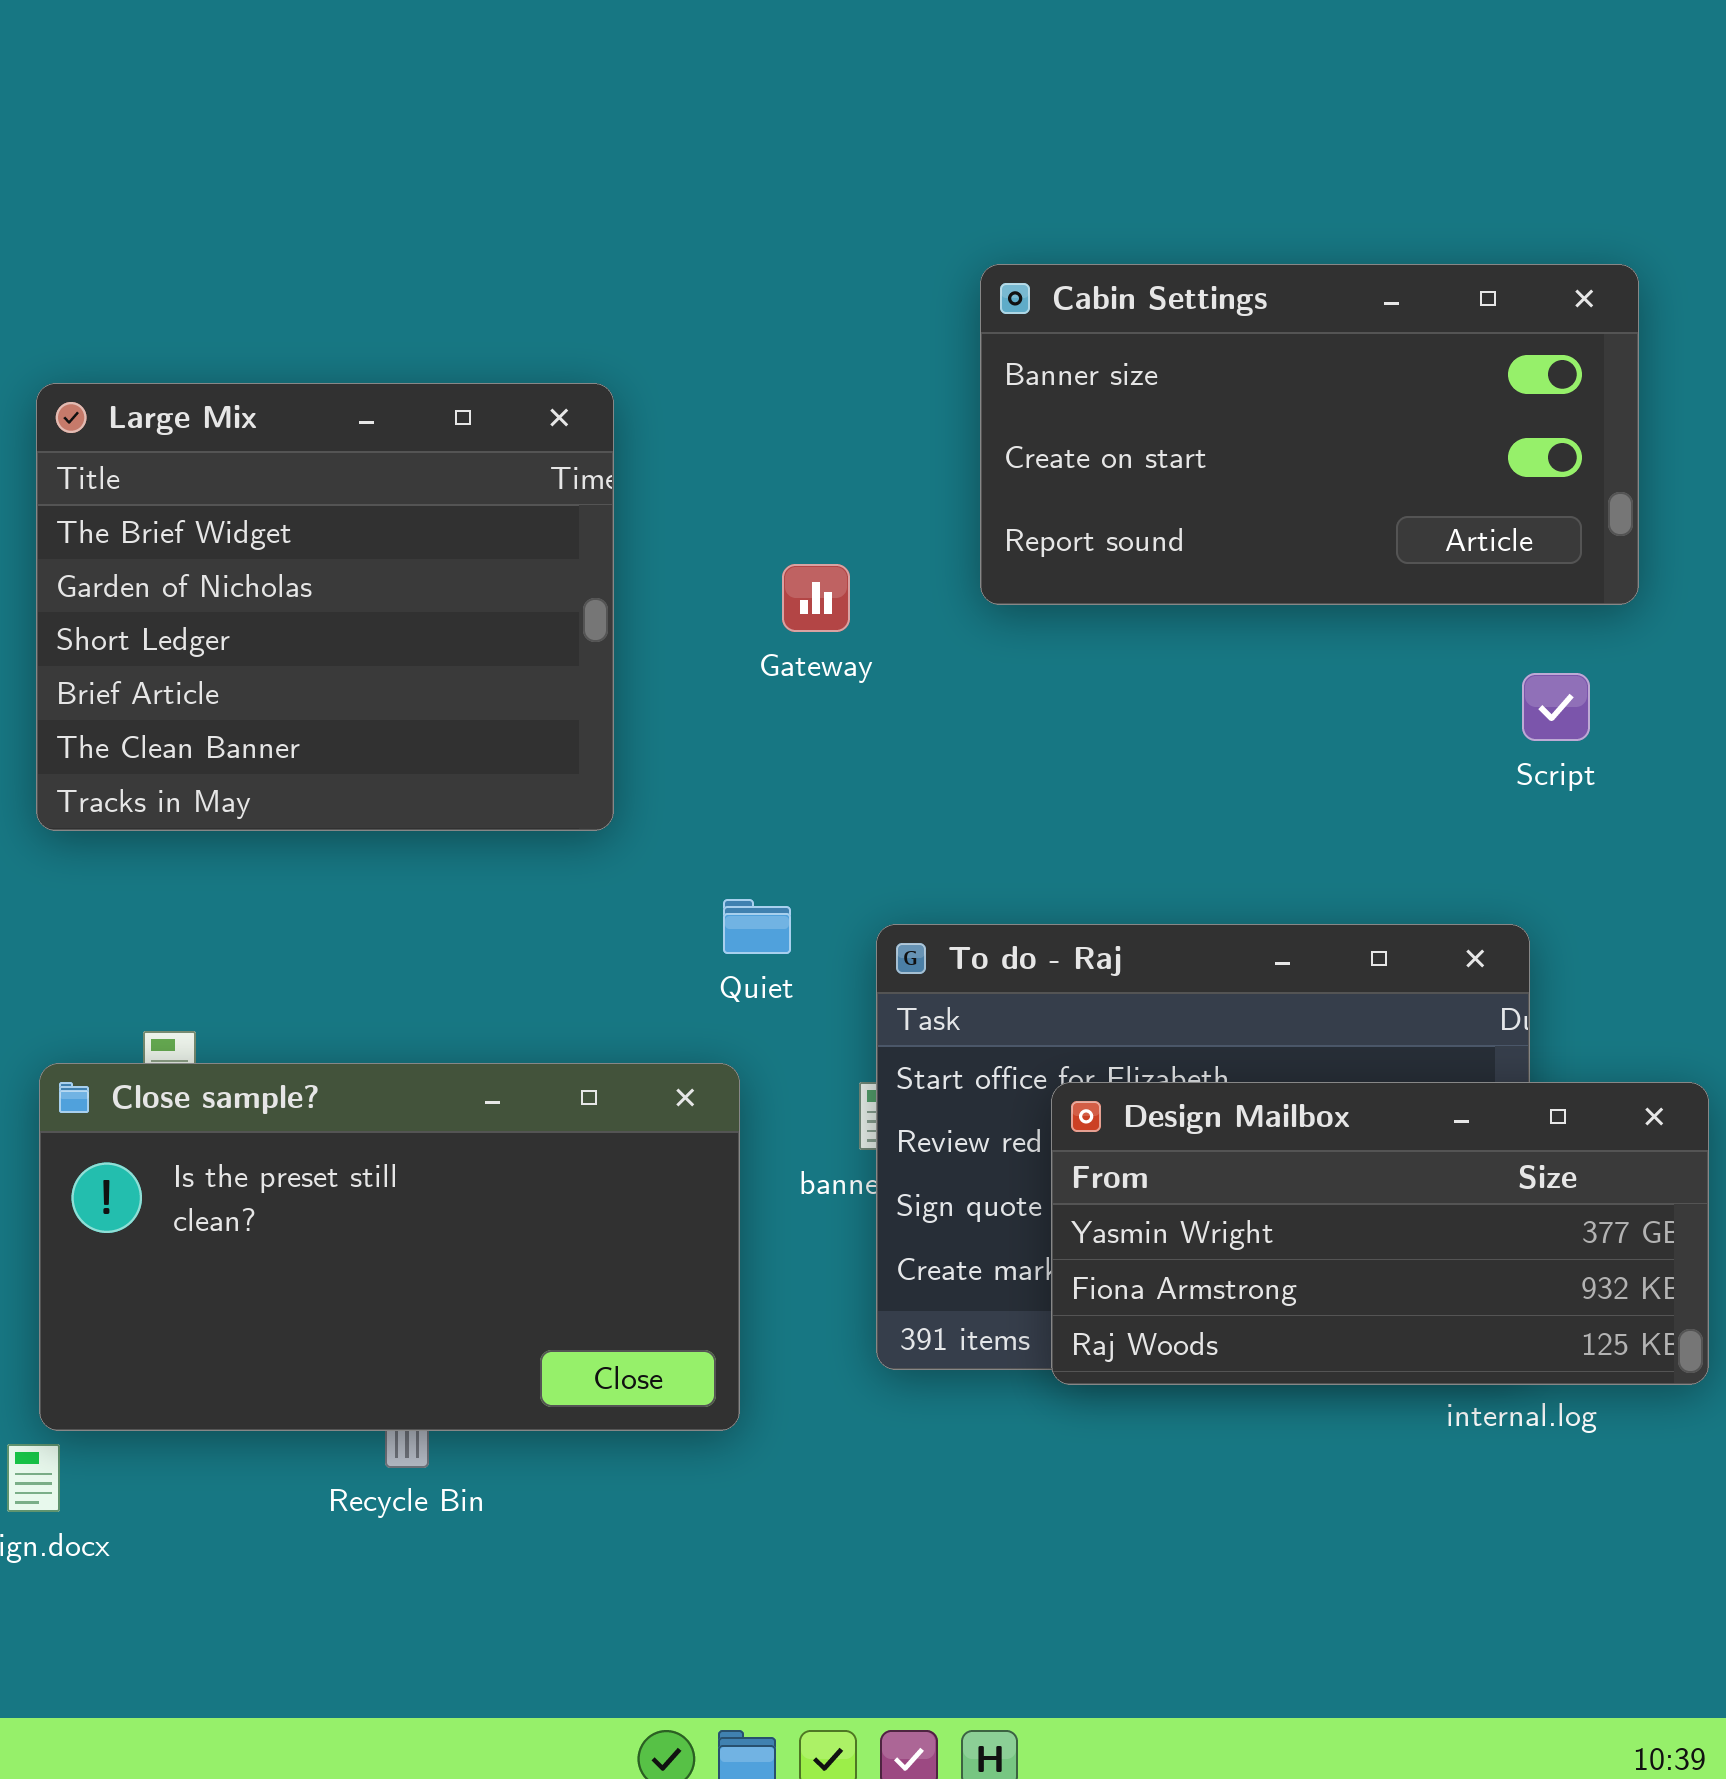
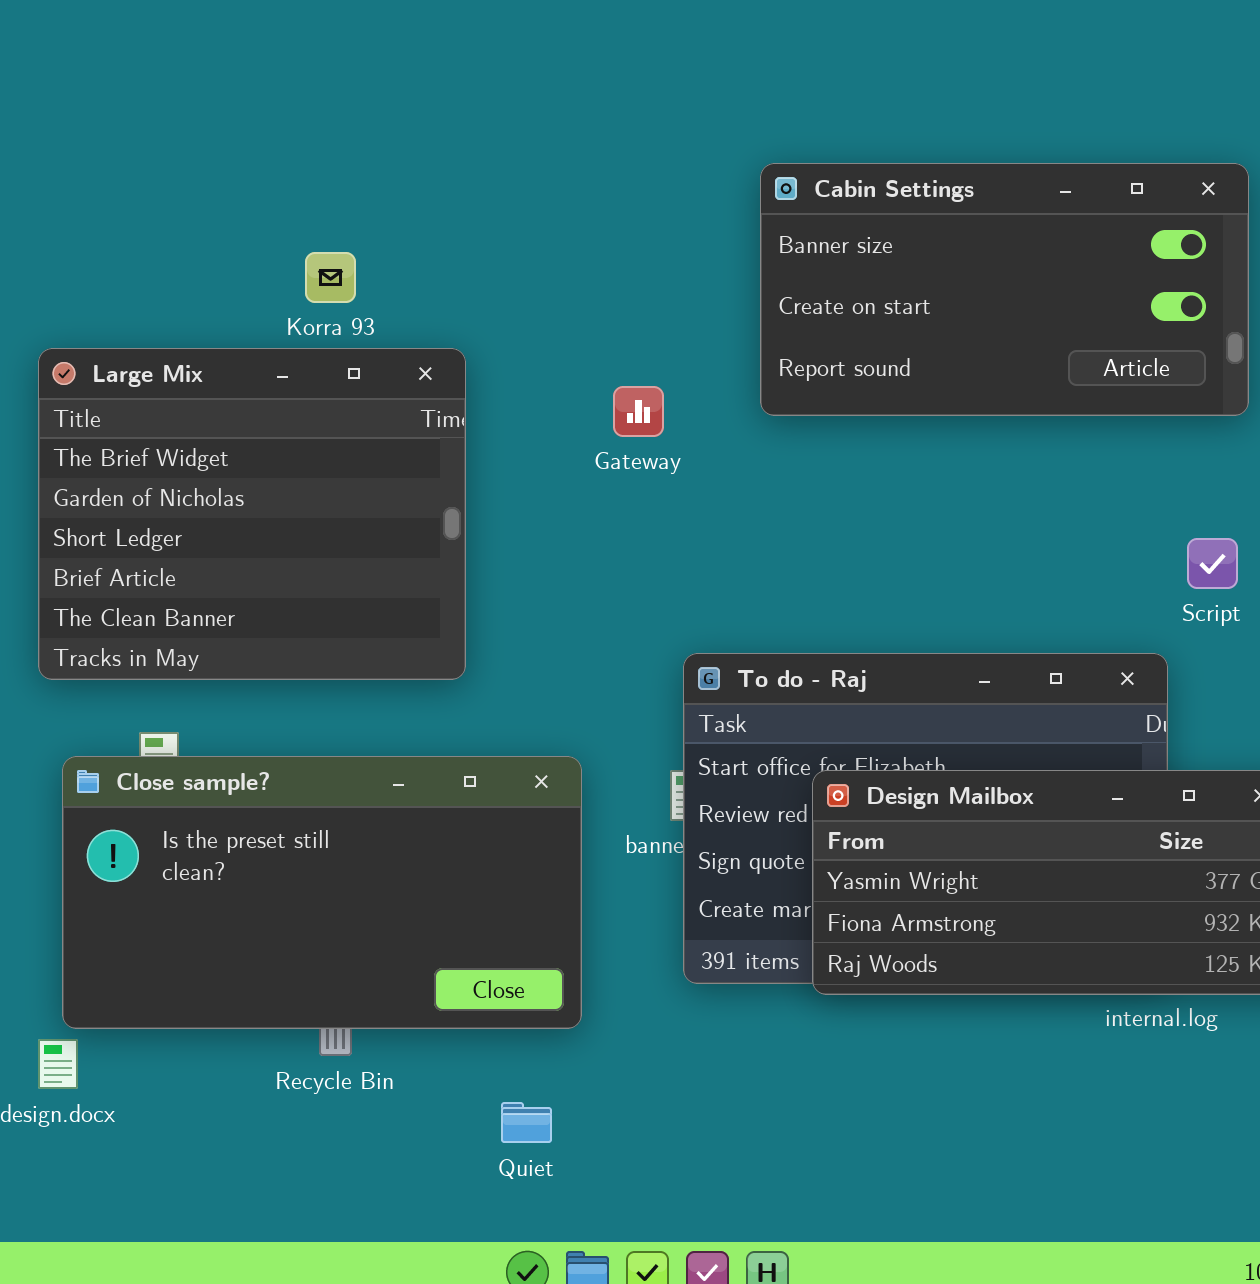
Large Mix: [36,383,614,831] -> [38,348,466,680], moved
Script: [1522,673,1590,741] -> [1187,538,1238,589], moved
Quiet: [723,899,791,954] -> [501,1102,552,1143], moved

